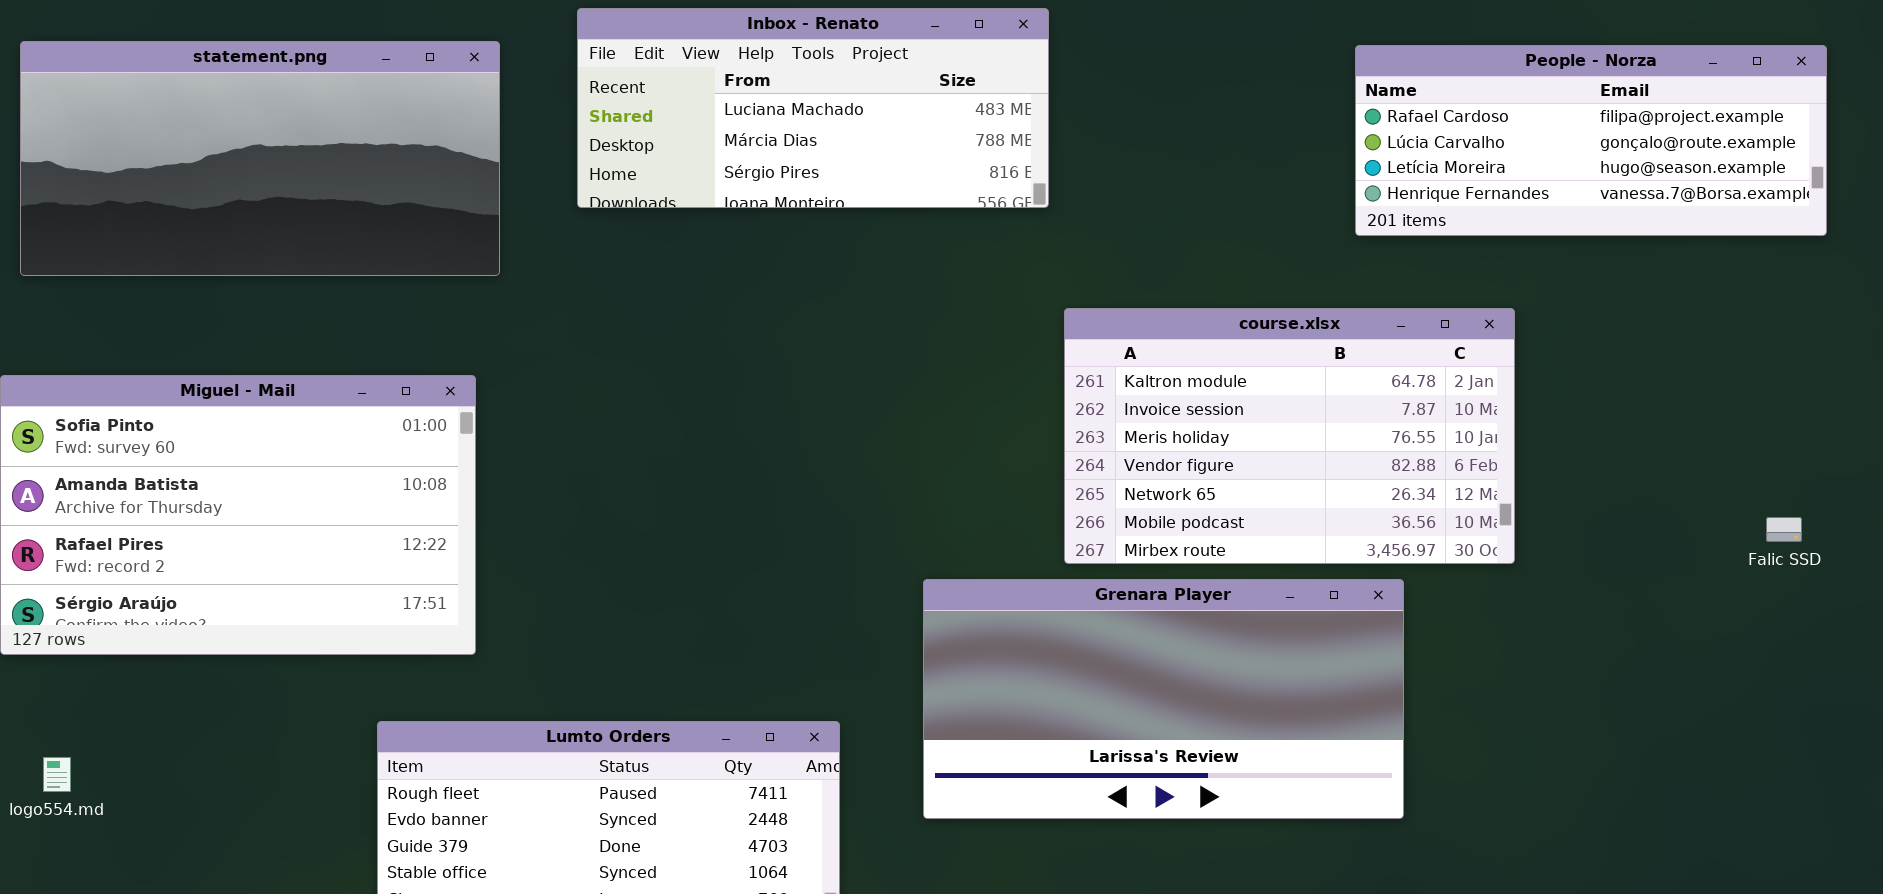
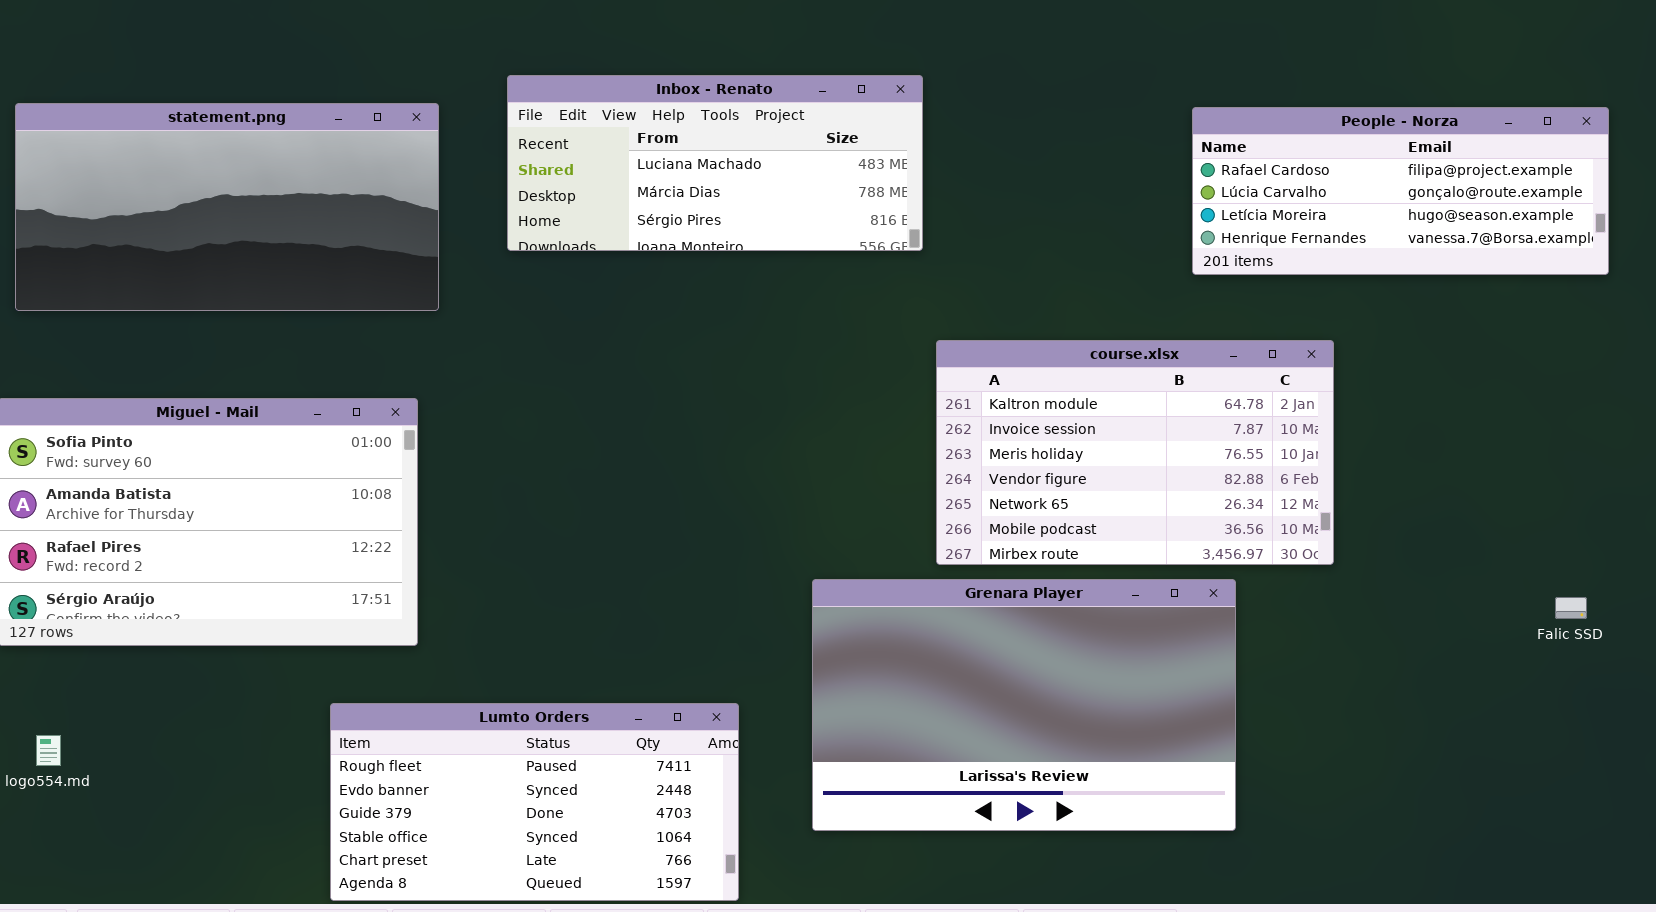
Falic SSD: [1766,517,1802,542] -> [1555,597,1587,619], moved
Grenara Player: [923,579,1404,819] -> [812,579,1236,831], resized

